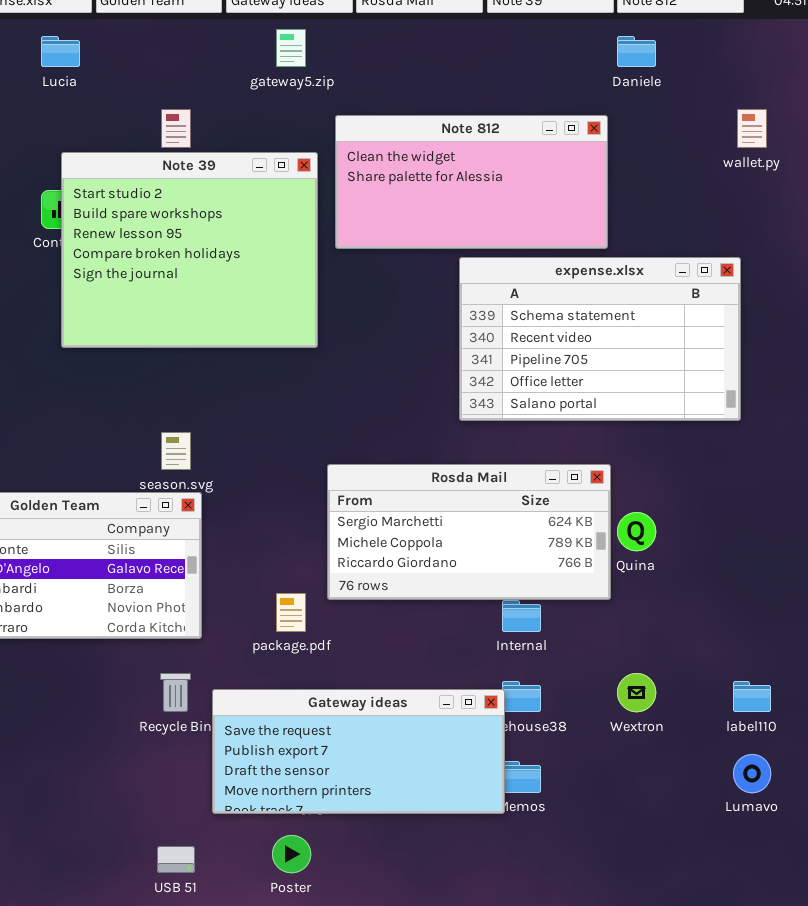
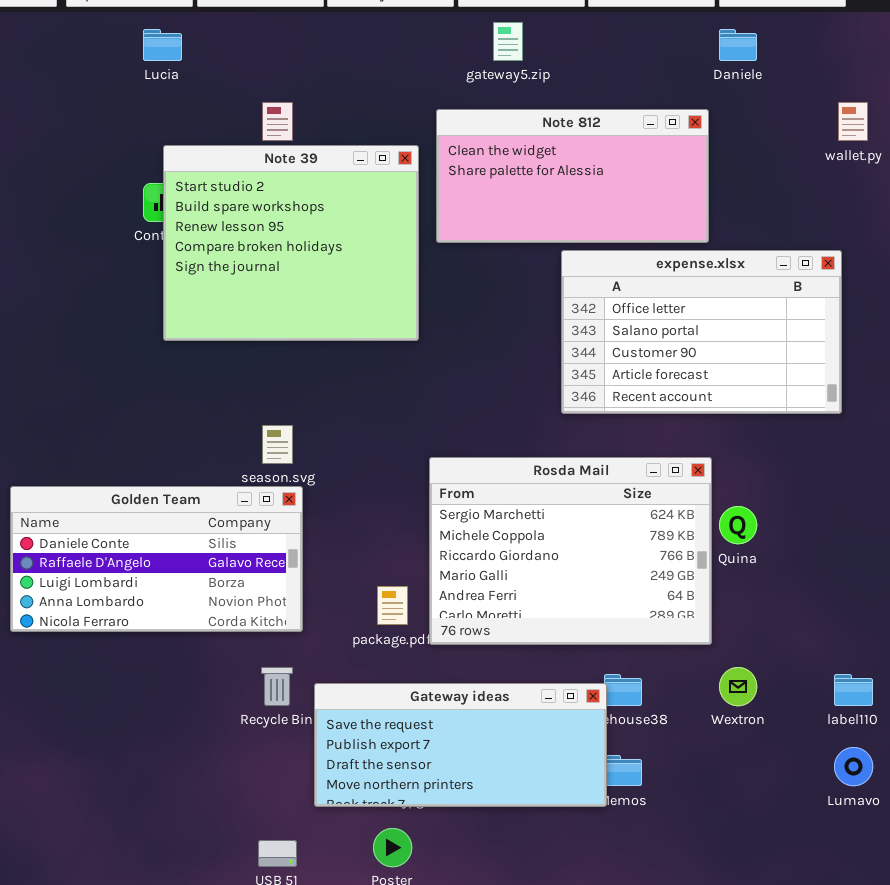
gateway5.zip: [276,29,306,67] -> [493,22,523,61], moved
expense.xlsx: [459,257,741,421] -> [561,250,842,414], scrolled down 3 rows
Rosda Mail: [327,464,611,600] -> [429,457,712,645], resized

